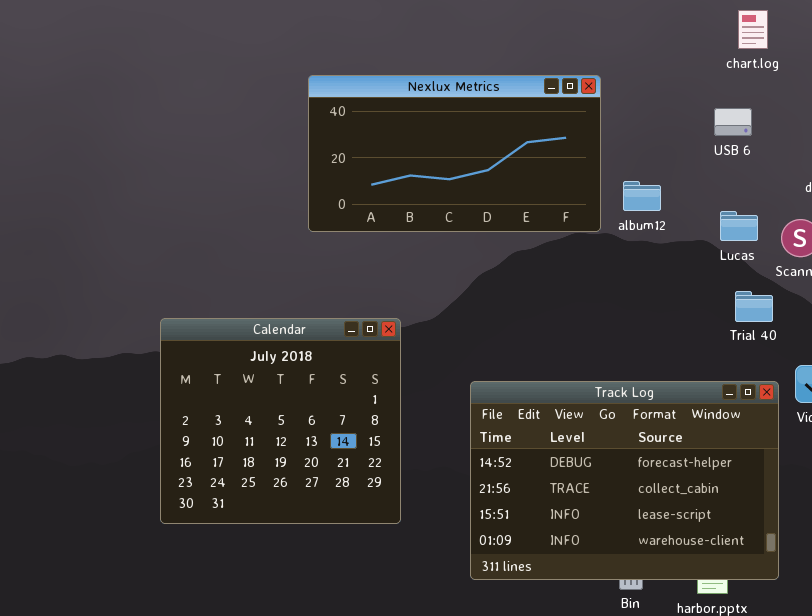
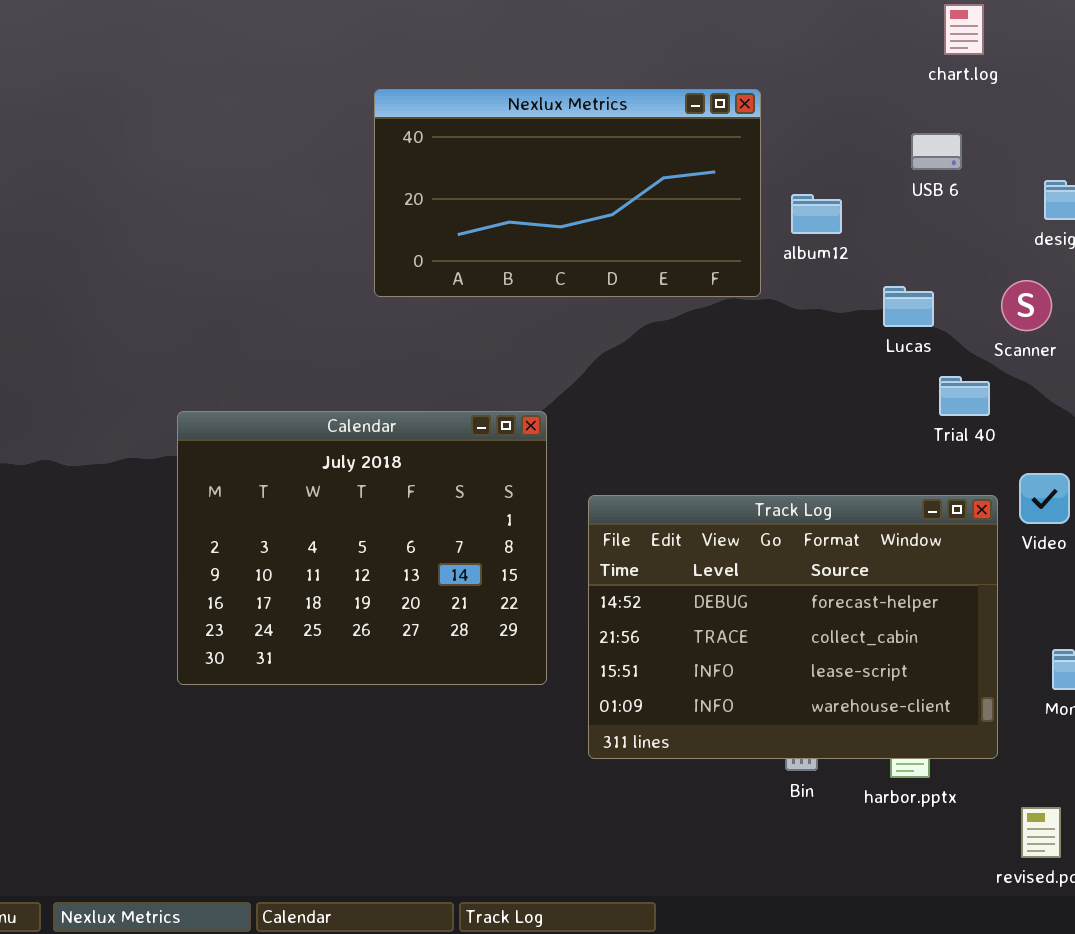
album12: [623,181,661,211] -> [791,194,842,234], moved
Lucas: [720,211,758,241] -> [883,286,934,327], moved
Calendar: [160,318,401,524] -> [177,411,547,685], resized

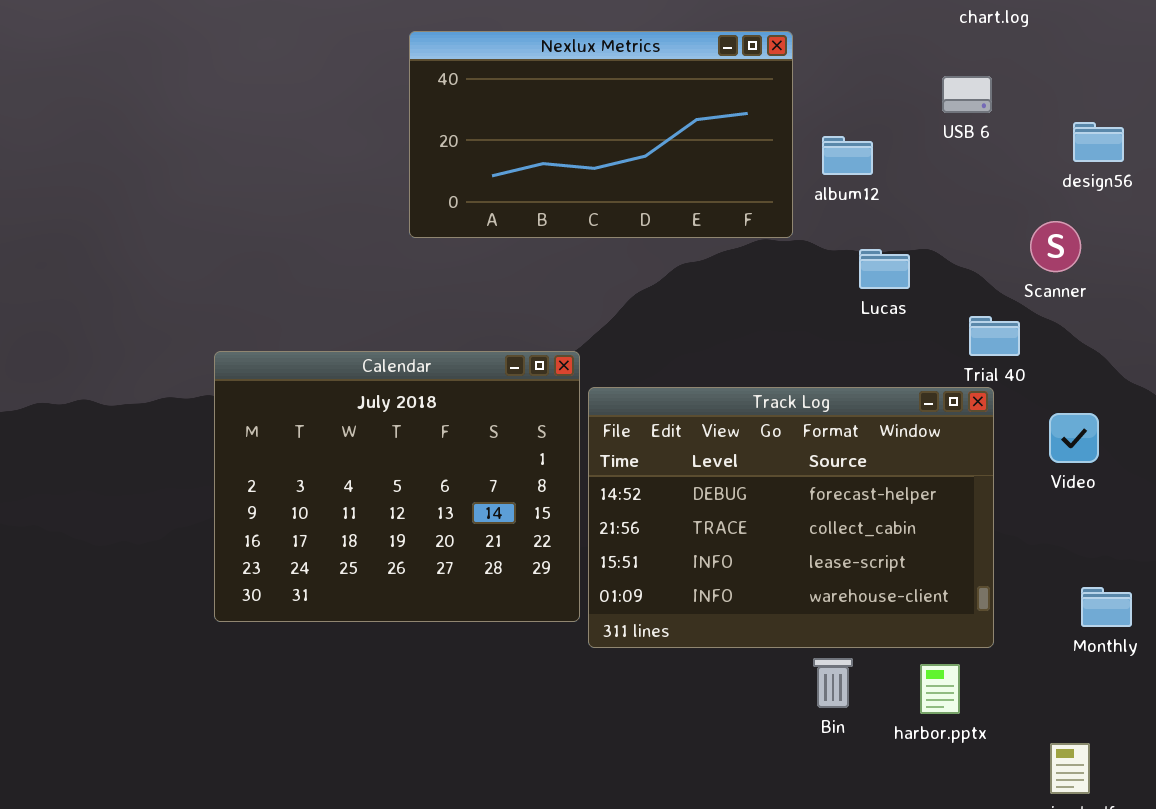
Lucas: [883,286,934,327] -> [859,249,910,289], moved
Track Log: [588,495,998,759] -> [588,387,994,648], moved

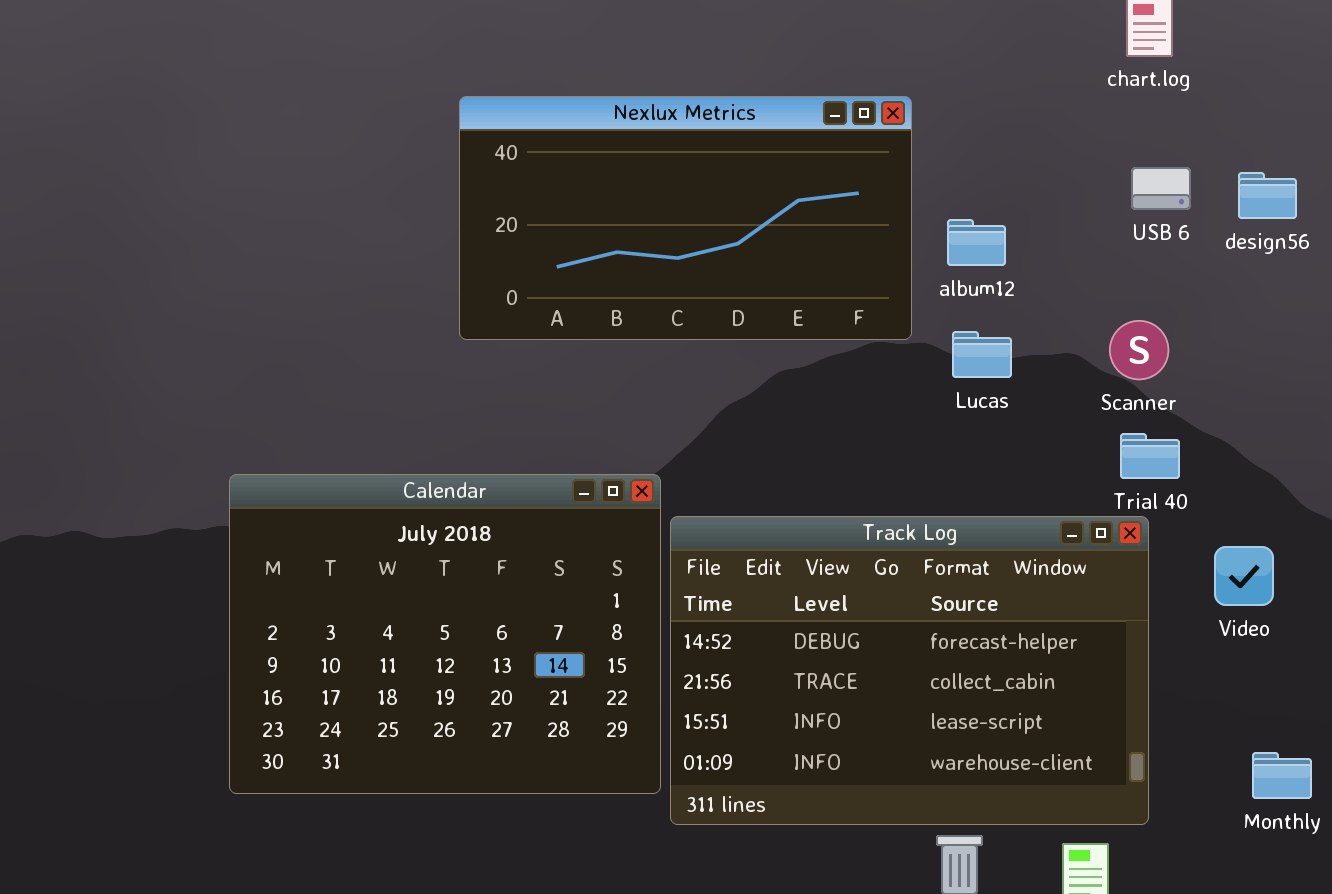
USB 6: [942,76,992,113] -> [1131,167,1191,210], moved
design56: [1073,122,1124,162] -> [1238,172,1297,219], moved
Scanner: [1030,221,1081,272] -> [1109,320,1169,380], moved
Lucas: [859,249,910,289] -> [952,331,1012,378], moved

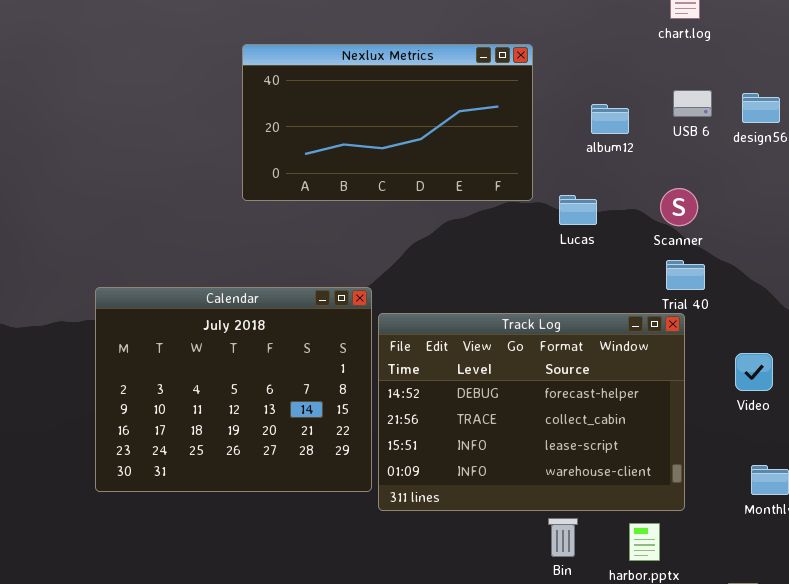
album12: [947,219,1006,266] -> [591,104,629,134], moved
Video: [1214,546,1274,606] -> [735,353,773,391], moved

